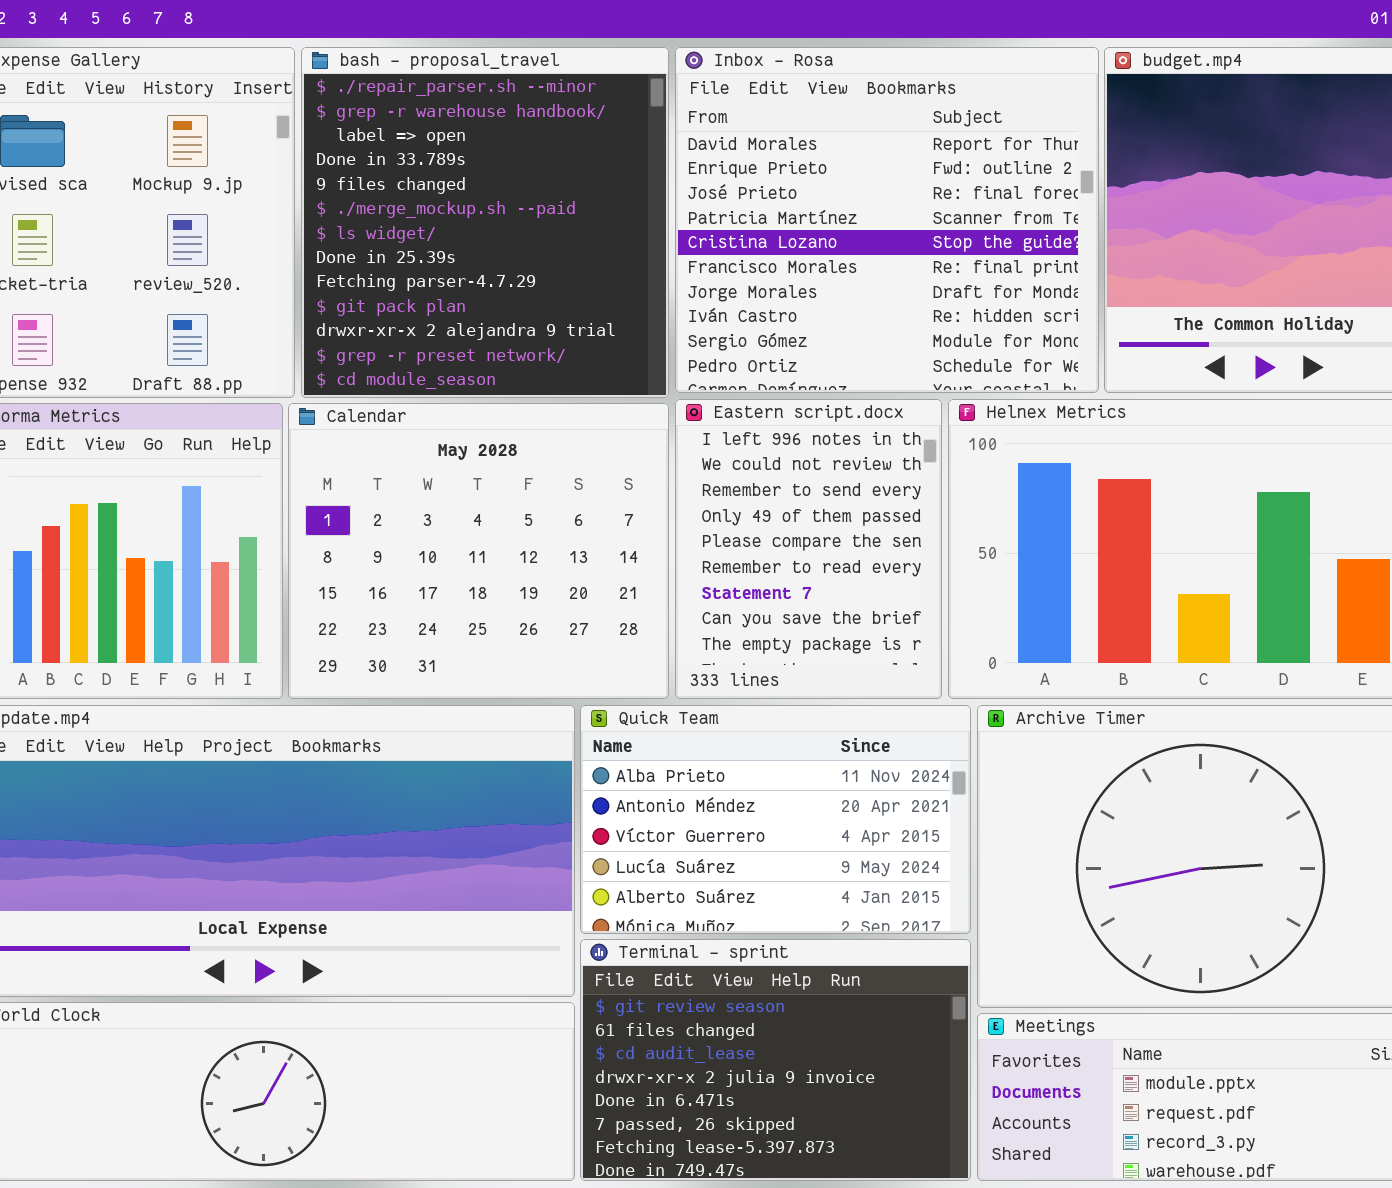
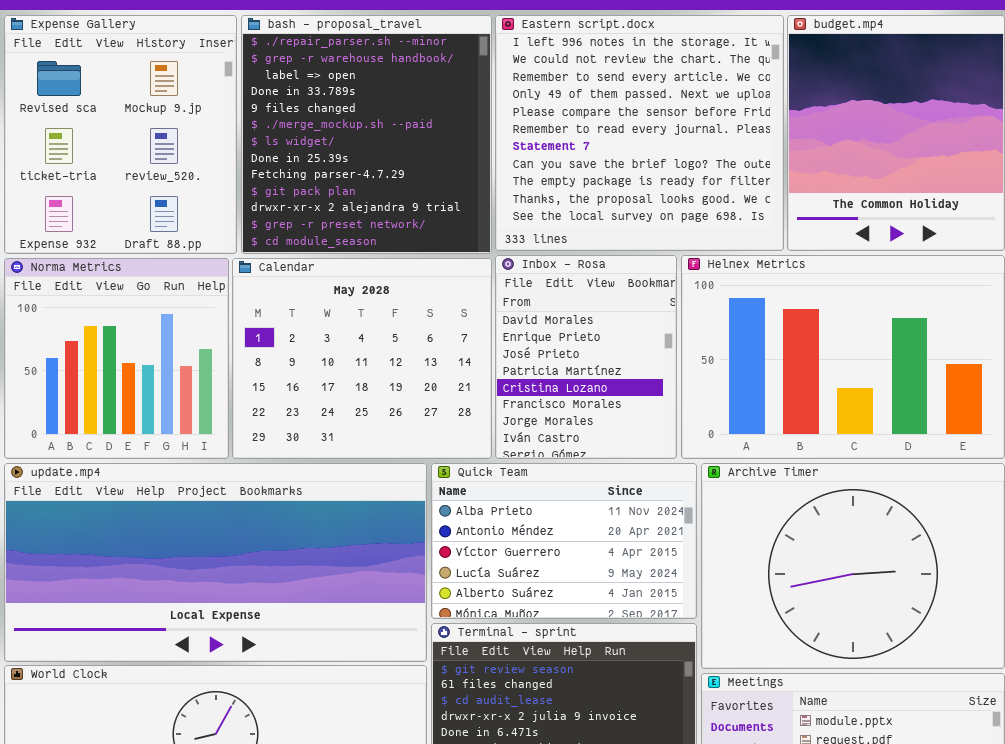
Inbox - Rosa: [675,47,1099,393] -> [495,255,677,459], moved, resized
Eastern script.docx: [675,399,942,699] -> [495,15,784,251], moved, resized

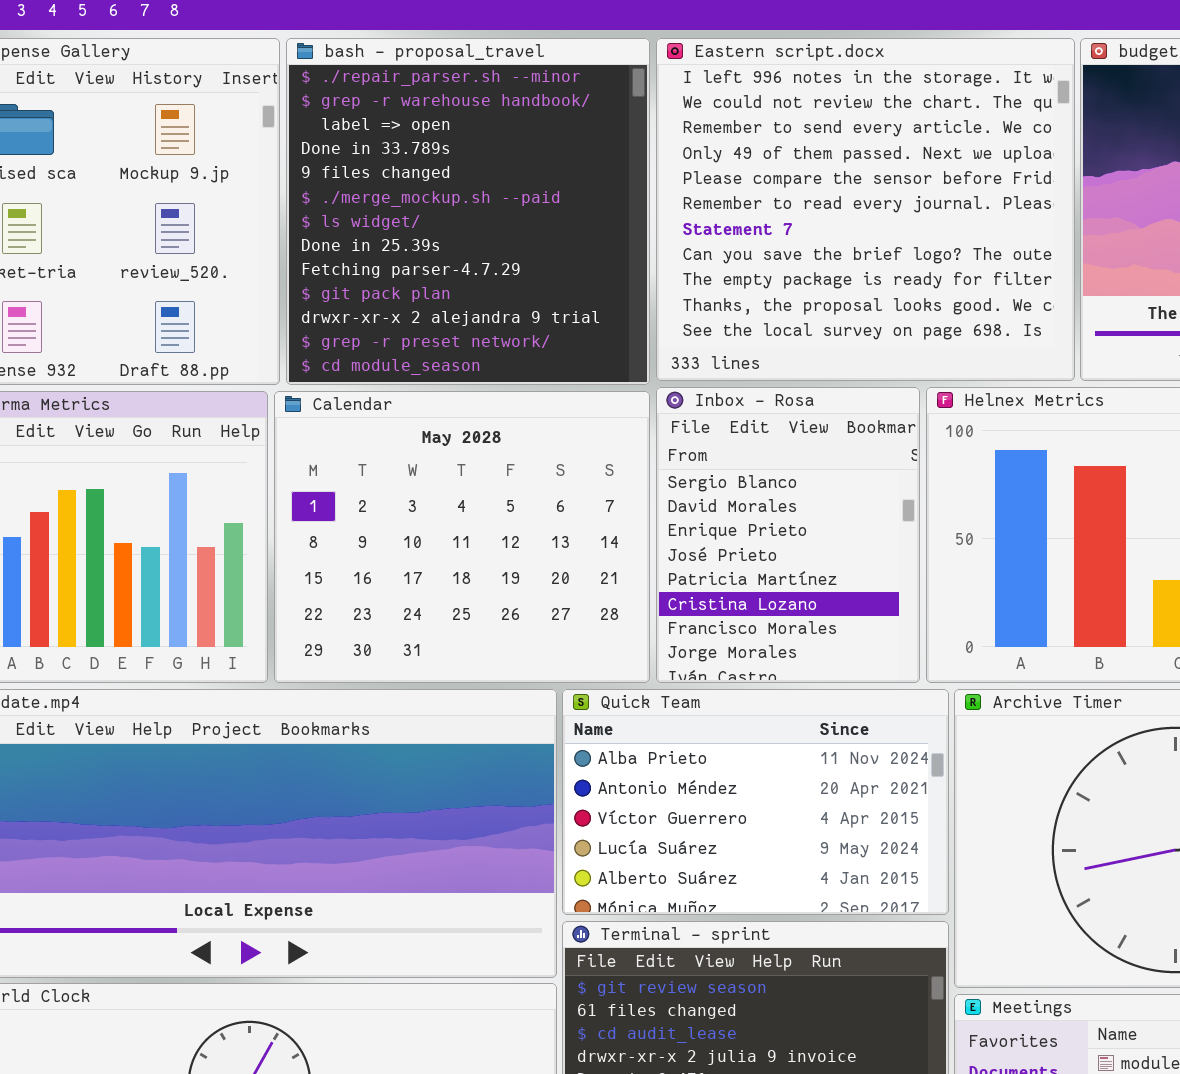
Inbox - Rosa: [495,255,677,459] -> [656,387,920,683], scrolled up 1 row

